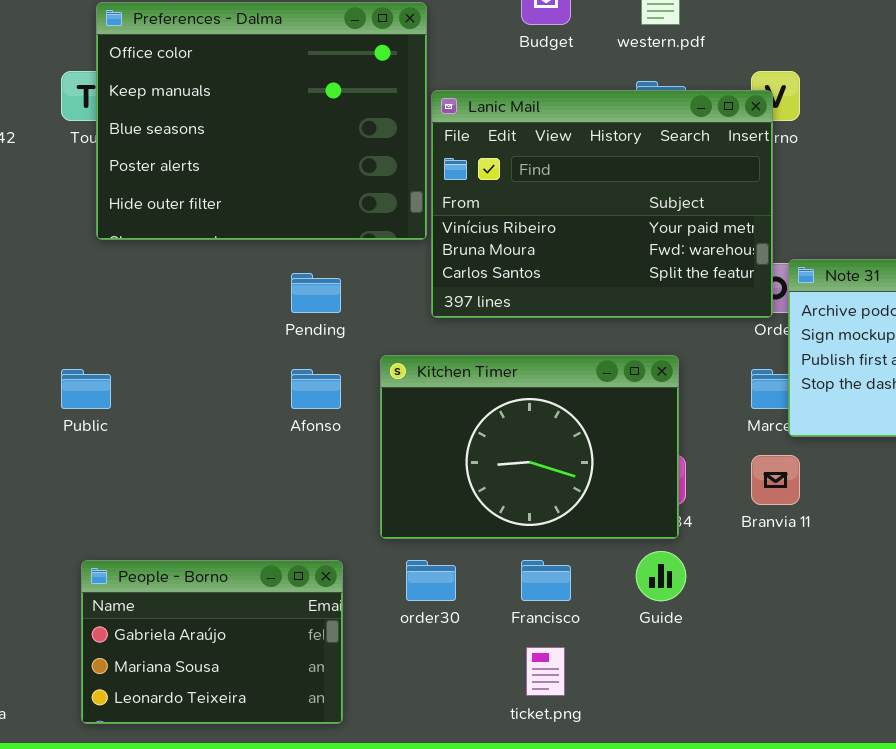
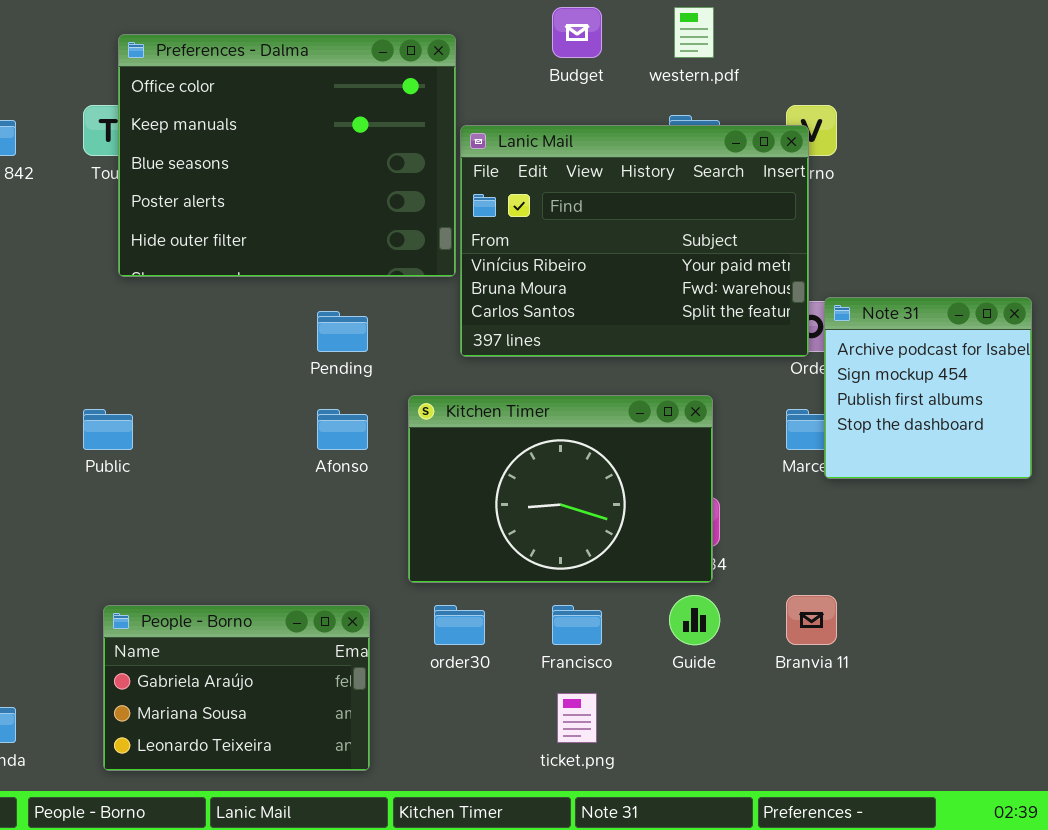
Branvia 11: [751,455,800,505] -> [786,595,837,645], moved

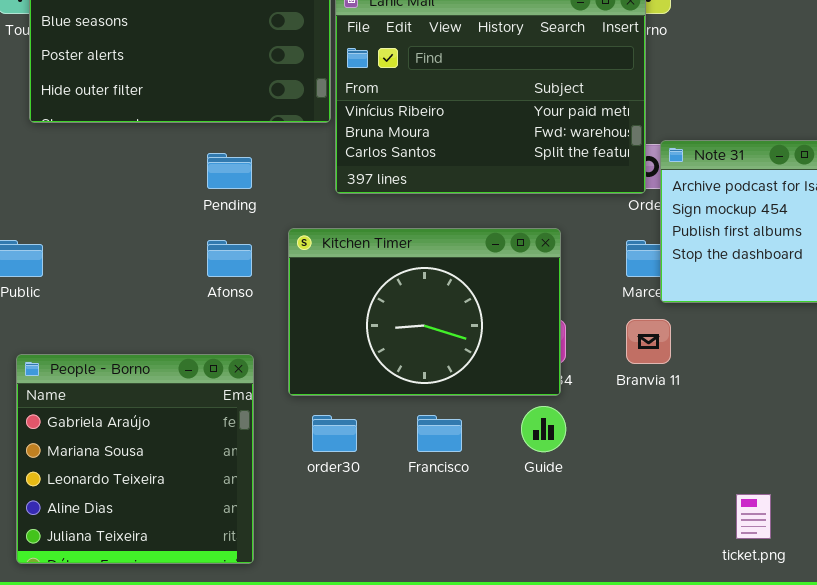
Branvia 11: [786,595,837,645] -> [626,319,671,364], moved
People - Borno: [103,605,370,771] -> [16,354,254,564], resized
ticket.png: [557,693,597,743] -> [736,494,771,539], moved

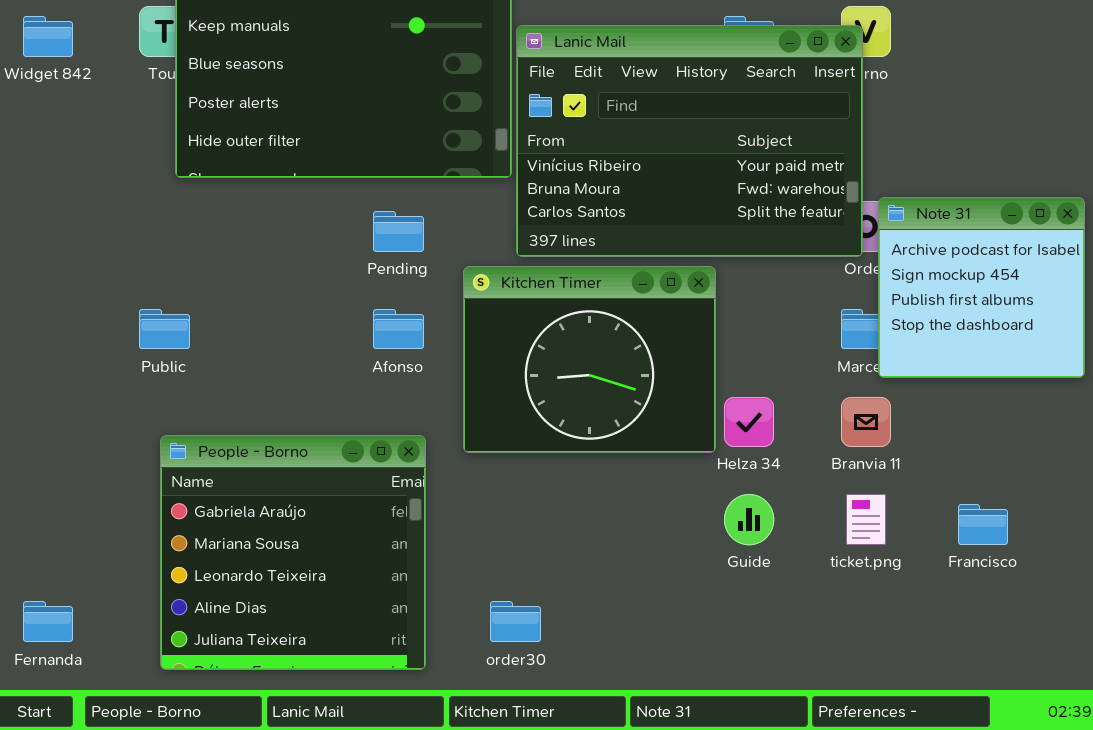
Kitchen Timer: [288,228,561,396] -> [463,266,716,453], moved, resized
order30: [312,415,357,452] -> [490,601,541,642], moved
Francisco: [417,415,462,452] -> [958,504,1008,545], moved
ticket.png: [736,494,771,539] -> [846,494,886,545], moved

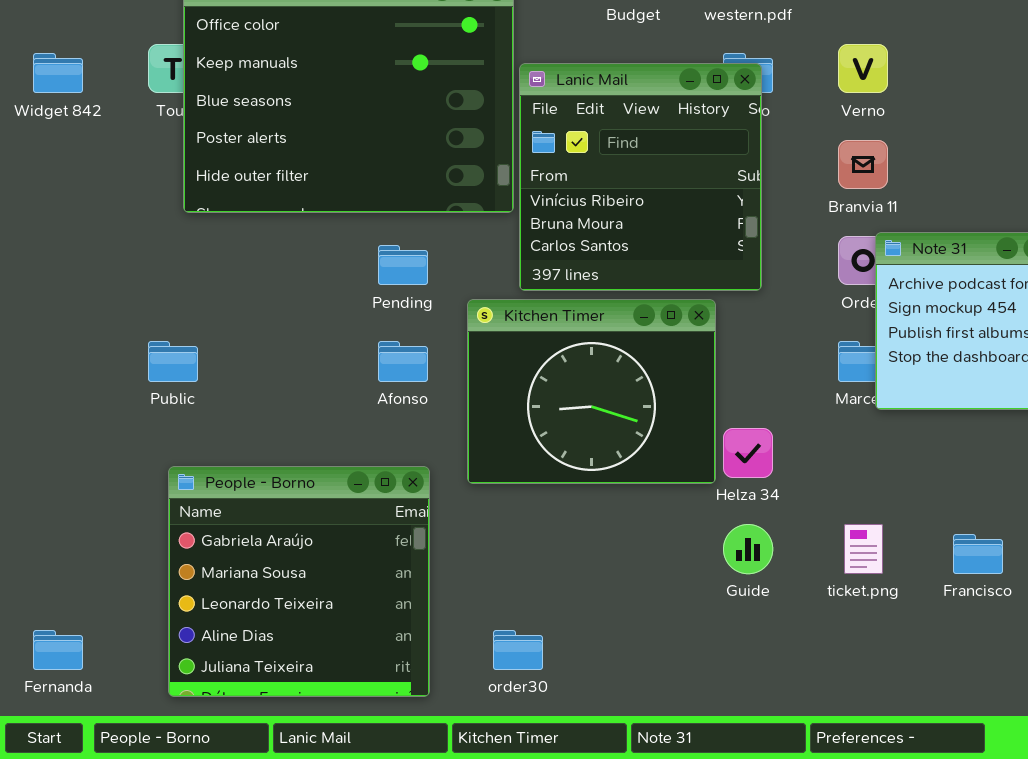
Lanic Mail: [516,25,863,257] -> [519,63,762,291], resized
Branvia 11: [841,397,891,447] -> [838,140,888,189], moved

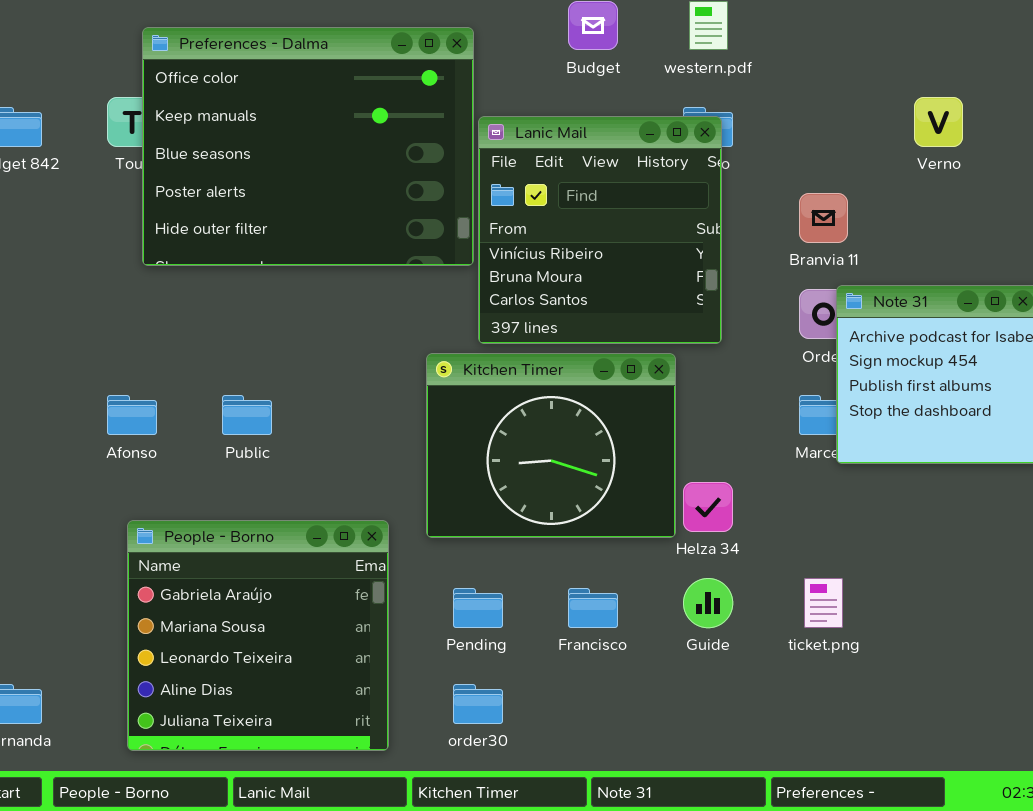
Verno: [838,44,888,93] -> [914,97,963,147], moved
Pending: [378,245,428,285] -> [453,588,503,628], moved
Public: [148,341,198,382] -> [222,395,272,435], moved
Afonso: [378,341,428,382] -> [107,395,157,435], moved
Francisco: [953,534,1003,574] -> [568,588,618,628], moved

